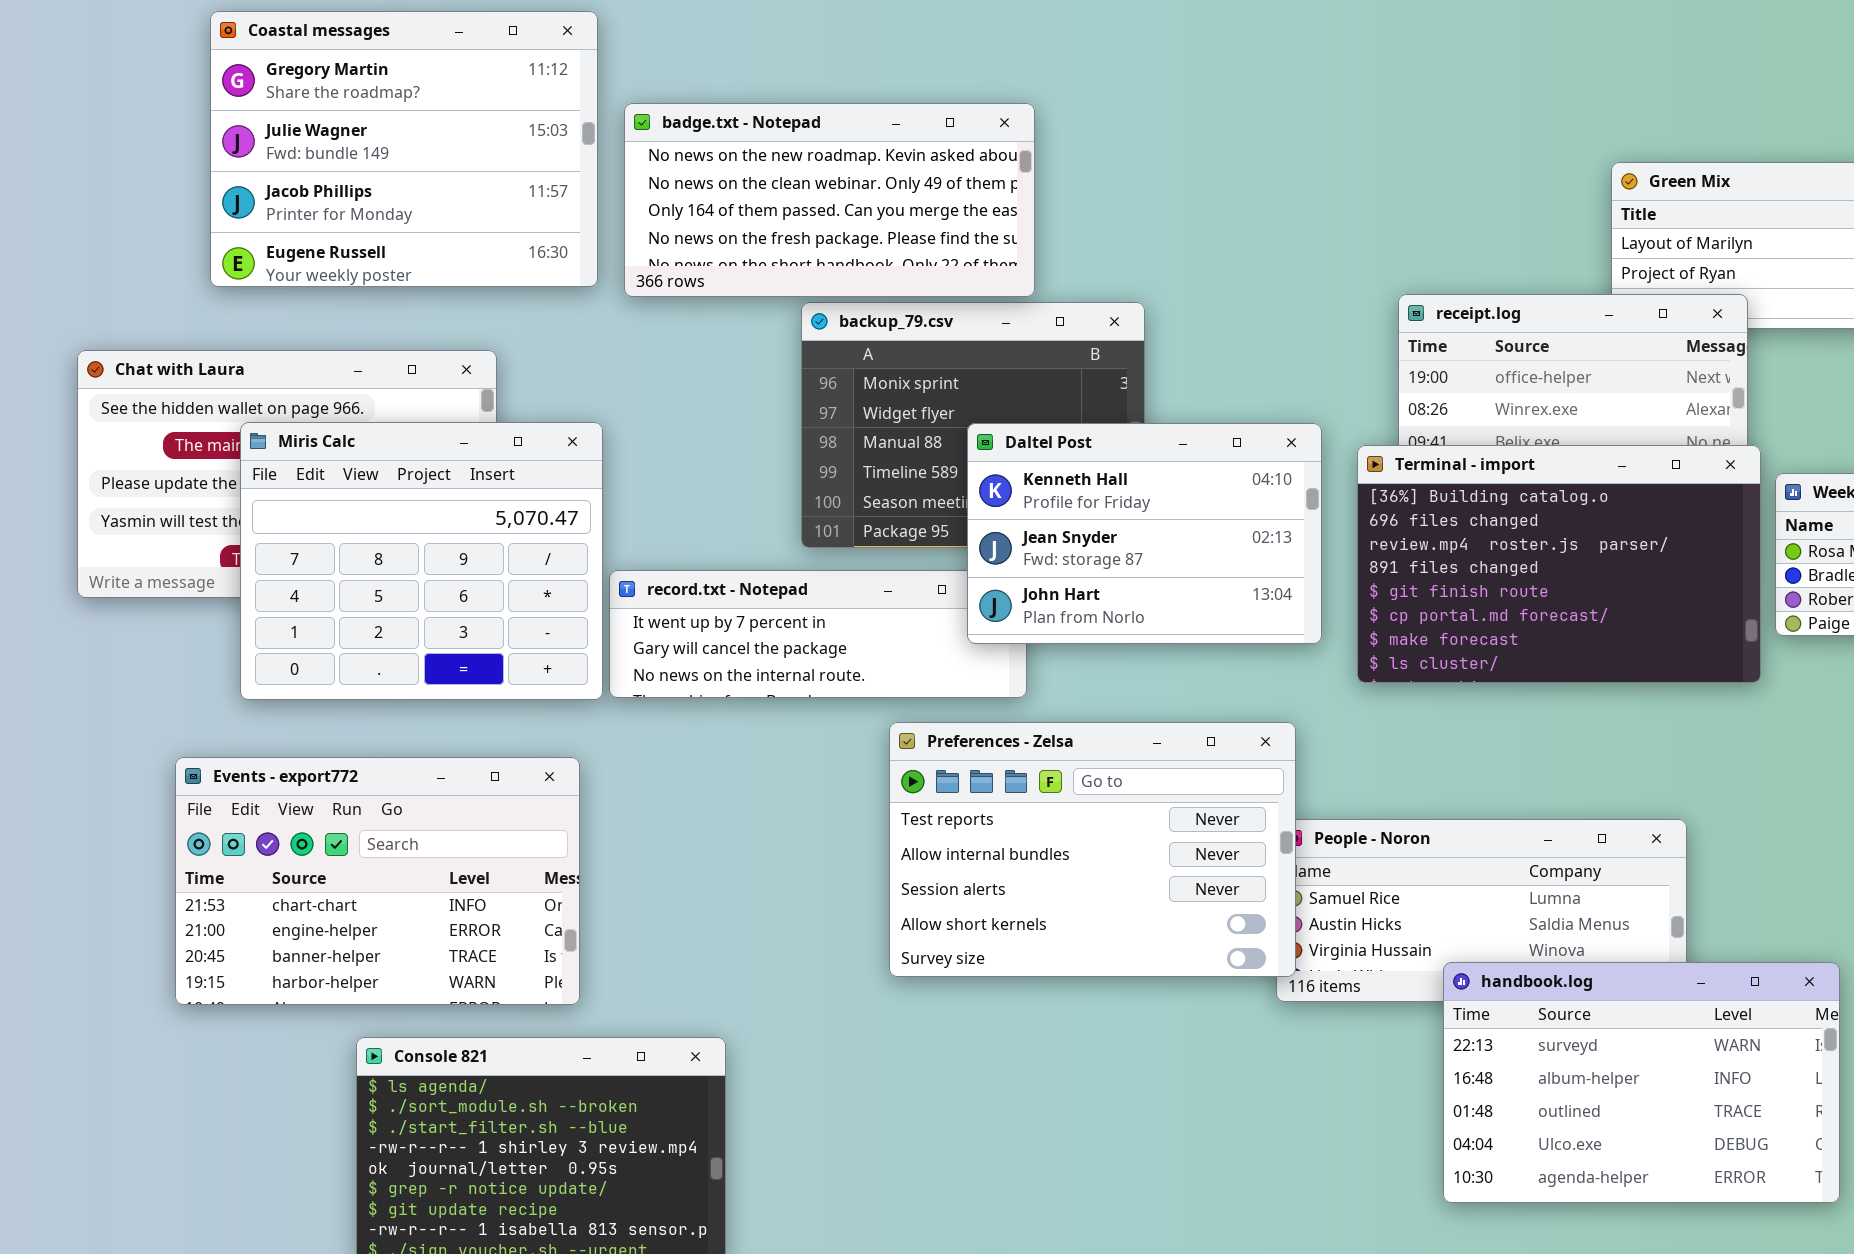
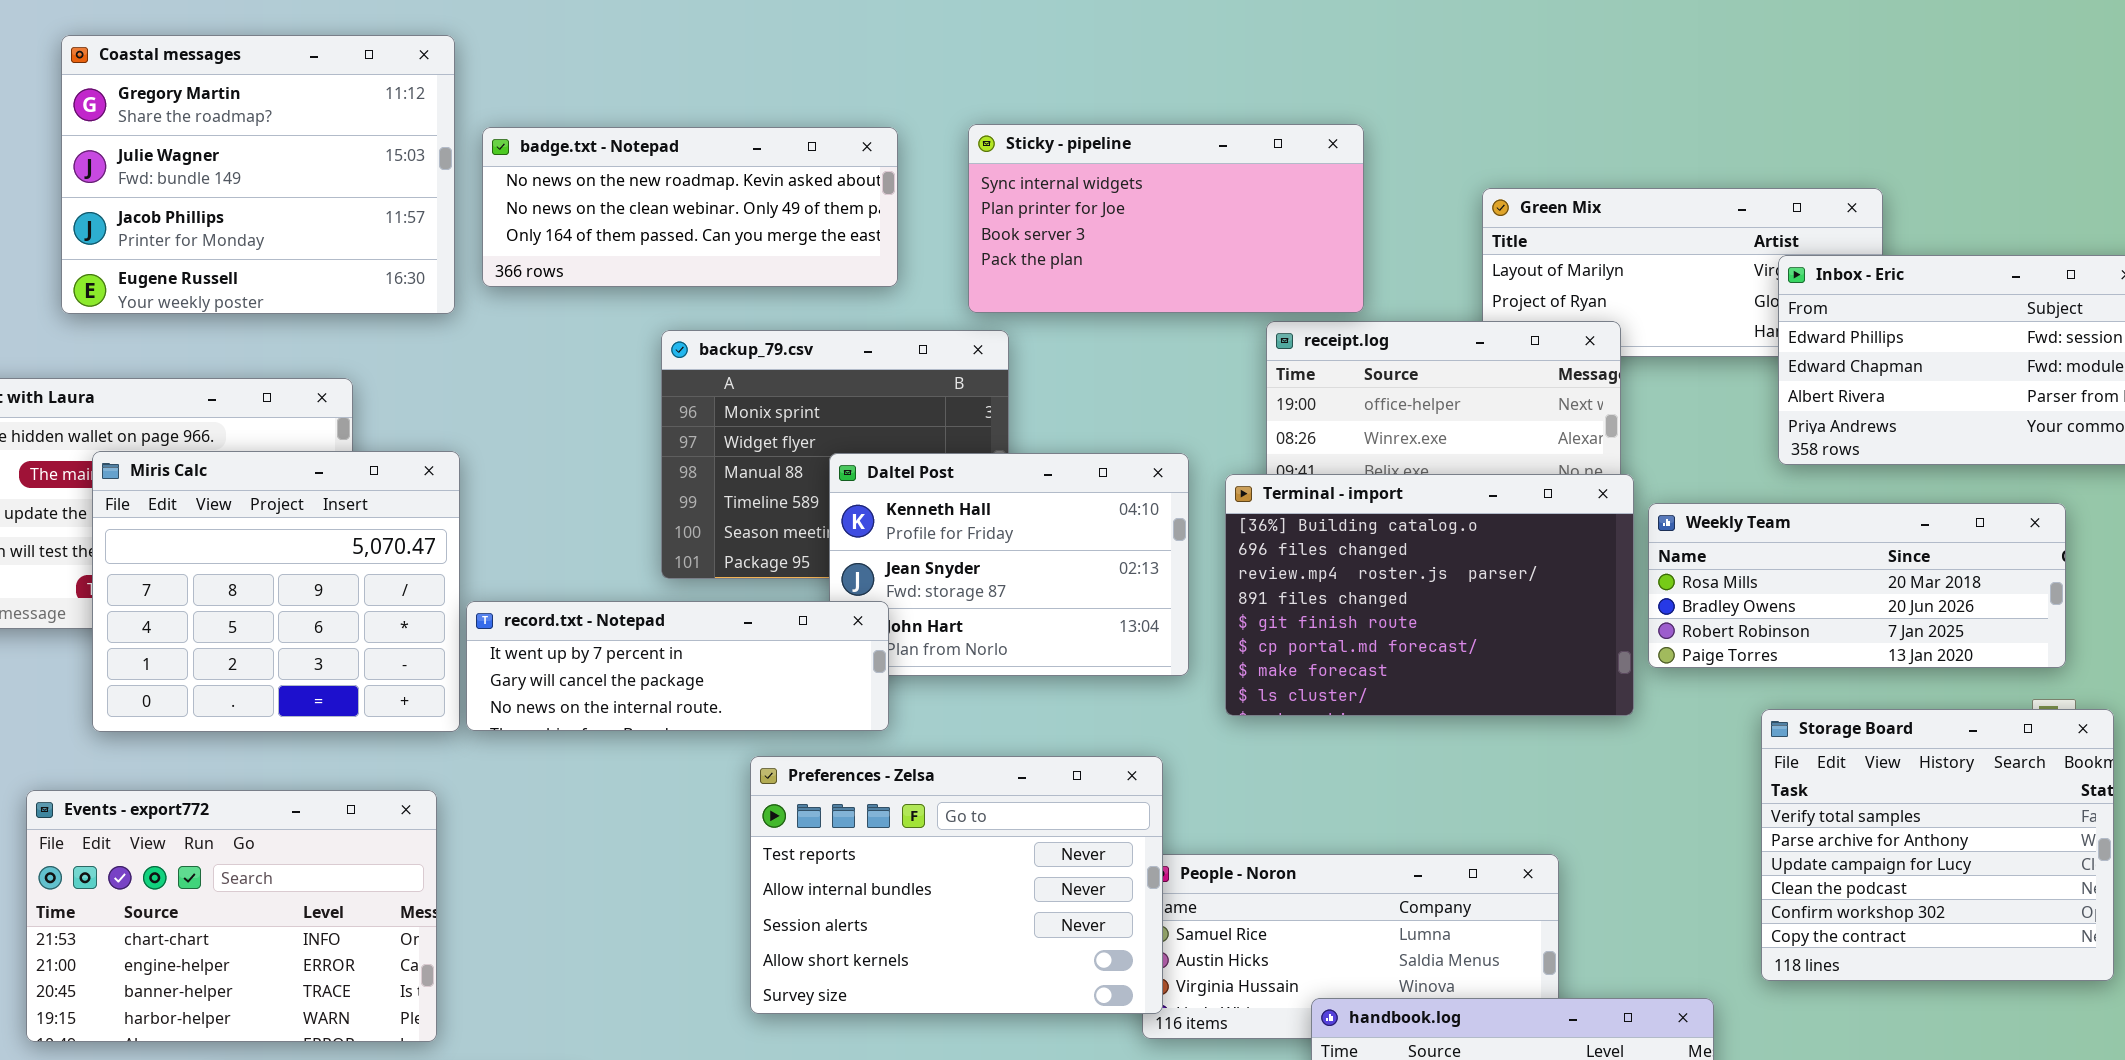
Sticky - pipeline: none -> [968,124,1364,313], opened
badge.txt - Notepad: [624,103,1035,297] -> [482,127,898,287], resized
record.txt - Notepad: [609,570,1027,698] -> [466,601,889,731], raised

